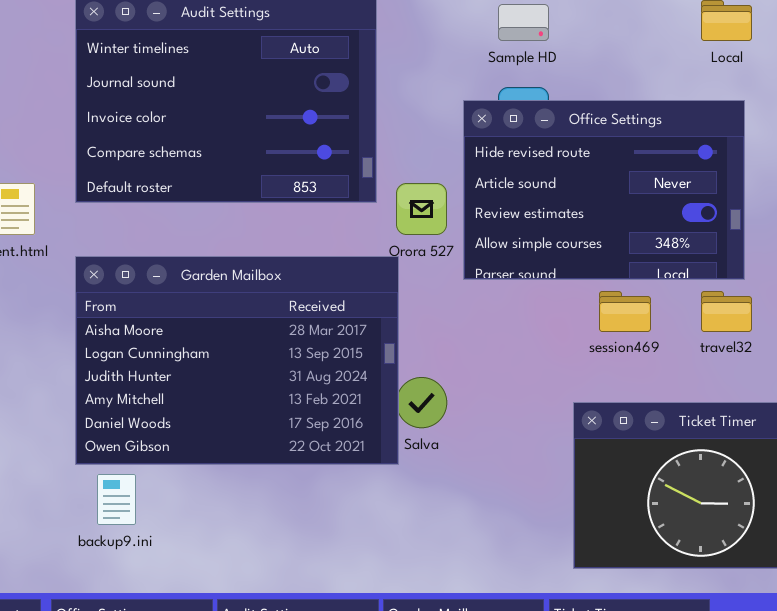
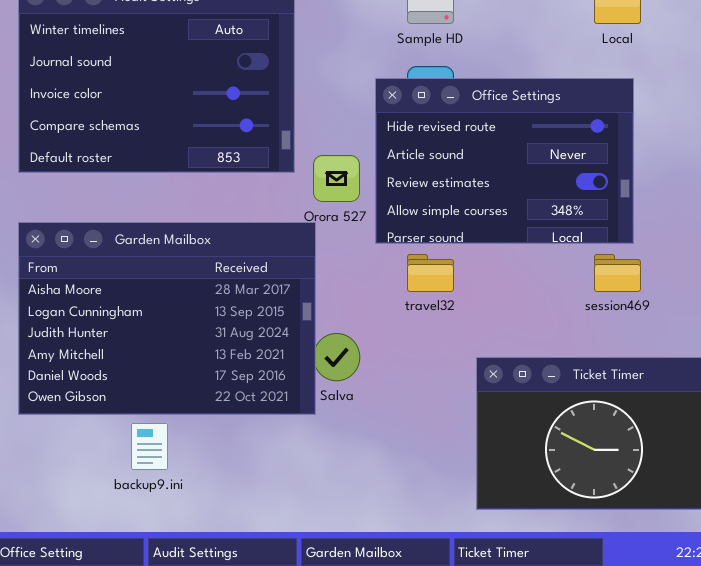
session469: [599,291,651,332] -> [594,254,641,292], moved
travel32: [701,291,752,332] -> [407,254,454,292], moved
backup9.ini: [97,474,136,525] -> [131,423,168,470], moved

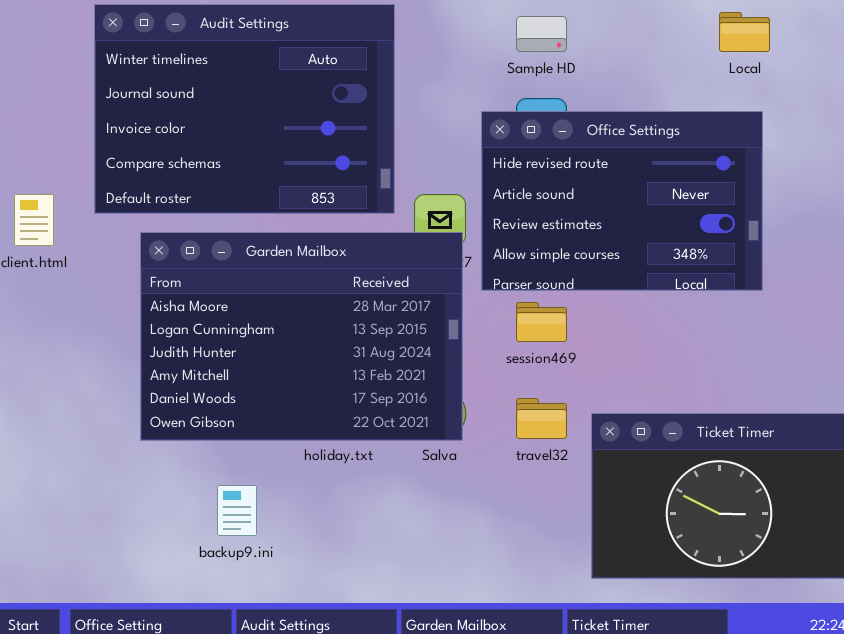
Garden Mailbox: [18,222,316,415] -> [140,232,463,441], moved
travel32: [407,254,454,292] -> [516,398,567,439], moved
session469: [594,254,641,292] -> [516,302,567,342], moved

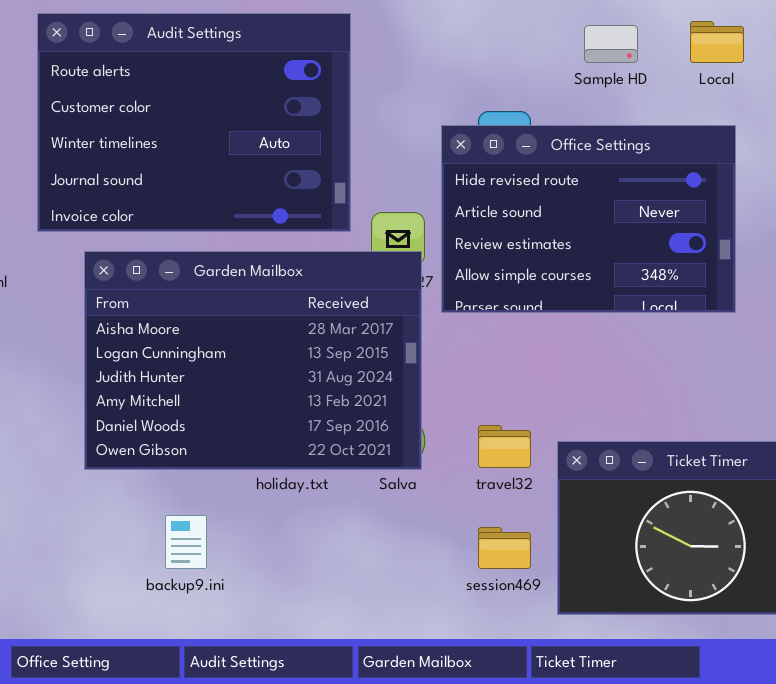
Audit Settings: [94,4,395,214] -> [37,13,351,232], scrolled up 2 rows
Sample HD: [516,16,567,52] -> [584,25,638,63], moved
session469: [516,302,567,342] -> [478,527,531,569], moved

